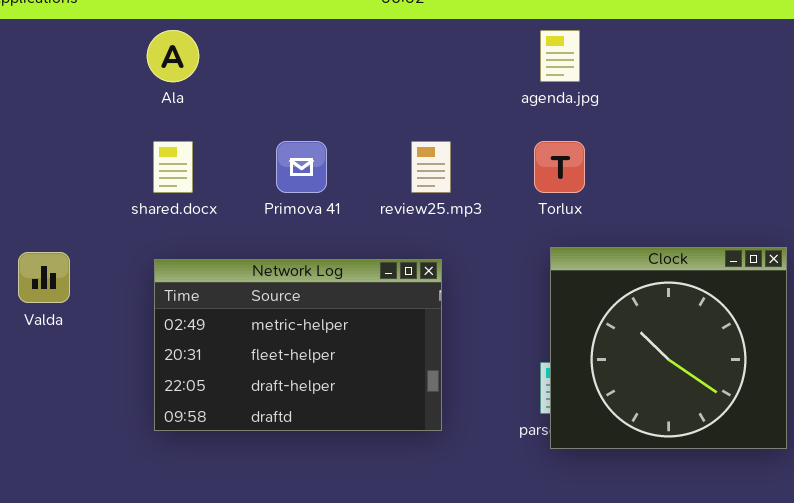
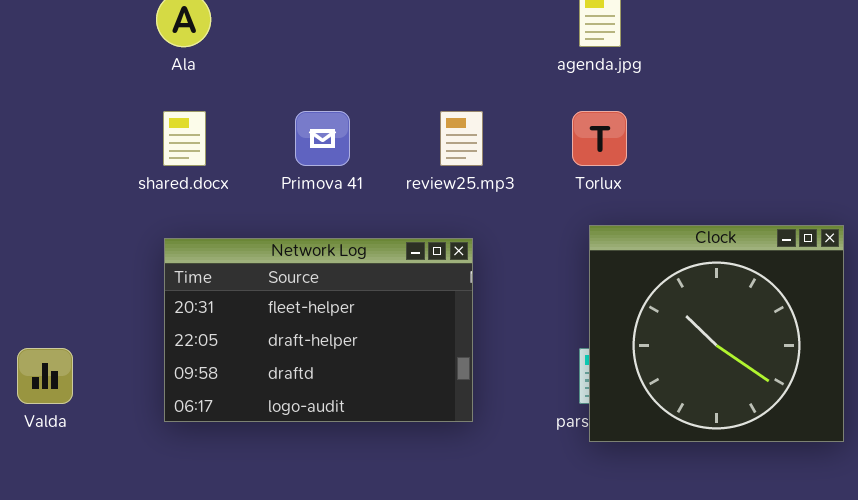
Valda: [18,252,70,303] -> [17,348,73,404], moved
Network Log: [154,259,442,431] -> [164,238,473,422], scrolled down 1 row

